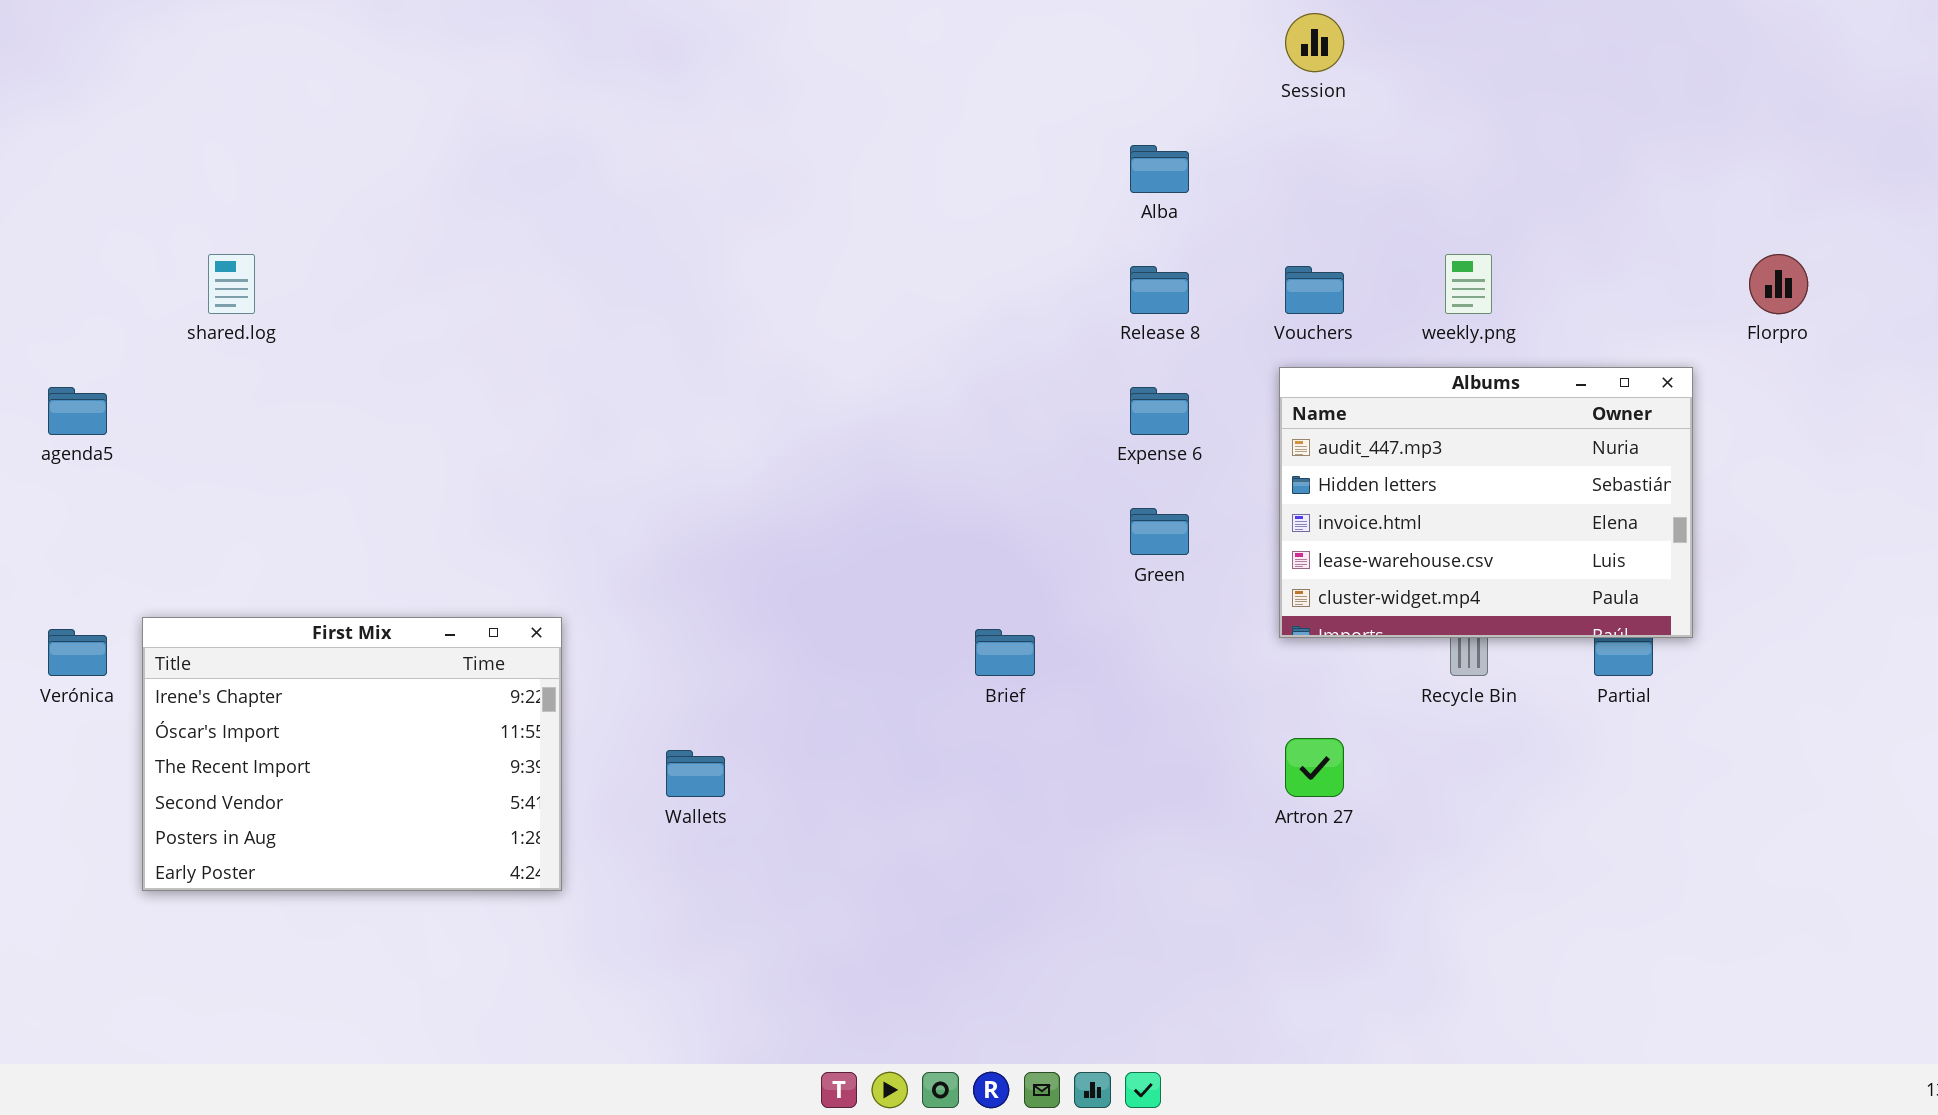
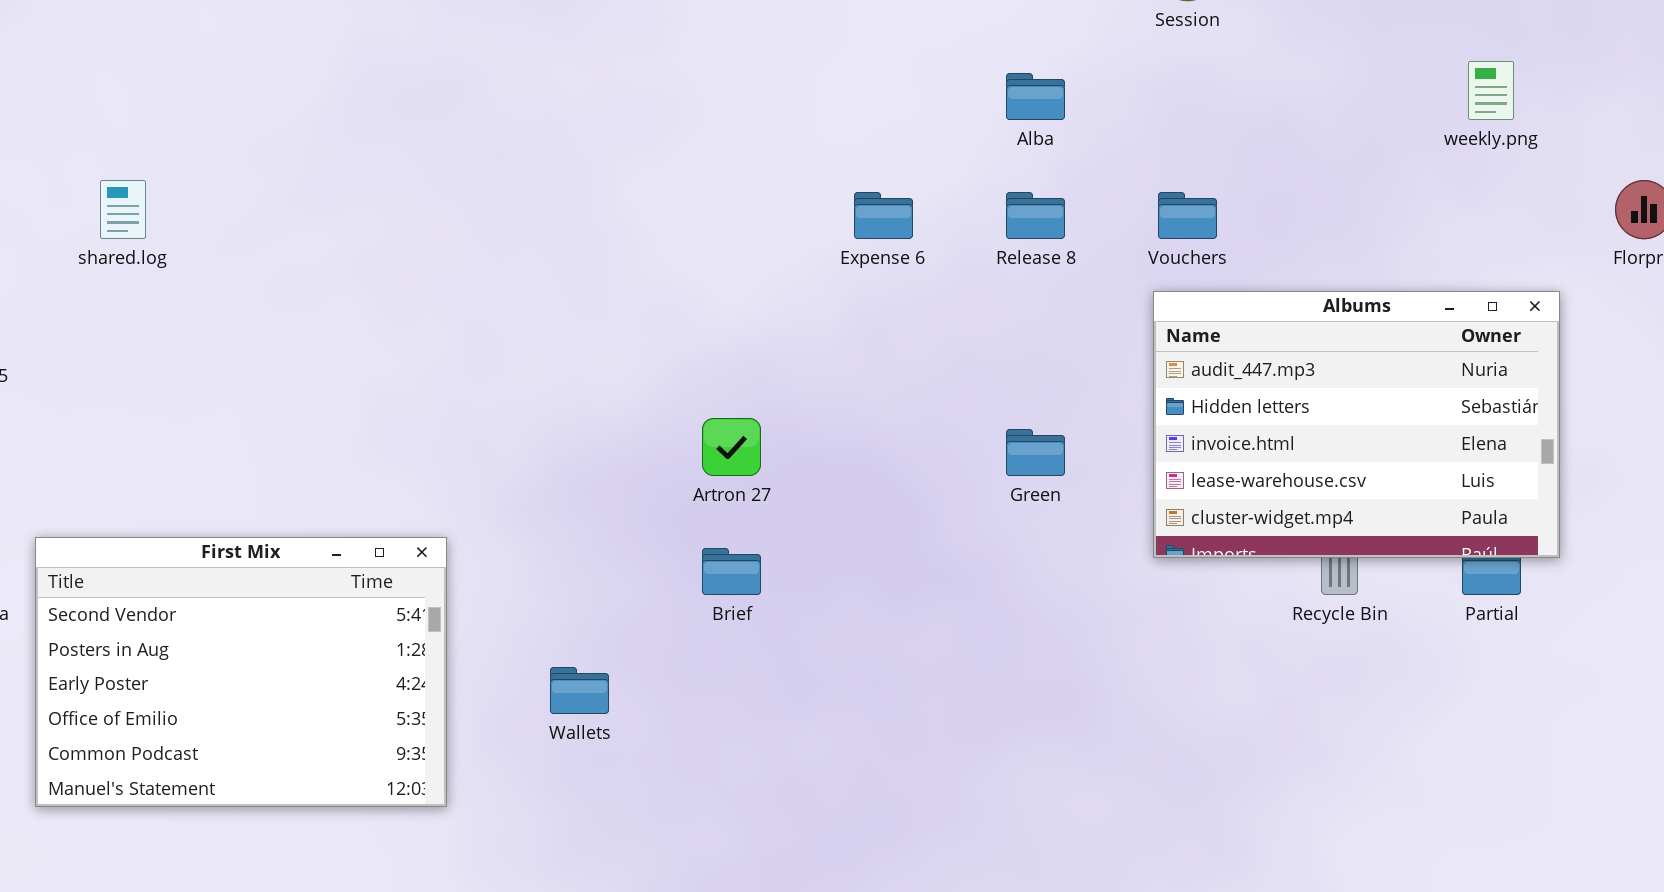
weekly.png: [1445,254,1492,314] -> [1468,61,1514,120], moved
Expense 6: [1130,387,1189,435] -> [854,192,913,239], moved
First Mix: [142,617,562,891] -> [35,537,447,807], scrolled down 3 rows
Brief: [975,629,1035,676] -> [702,548,761,595], moved
Artron 27: [1285,738,1344,797] -> [702,418,761,476], moved

